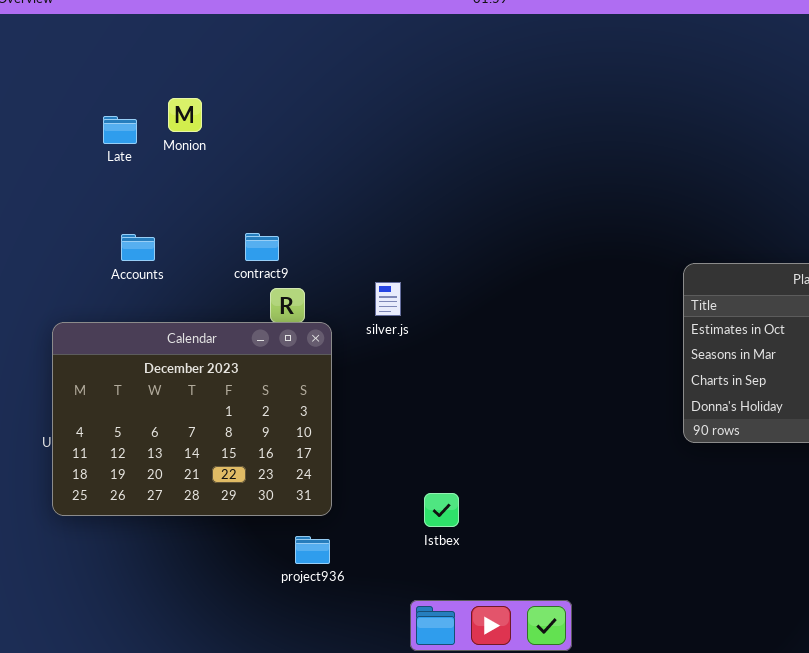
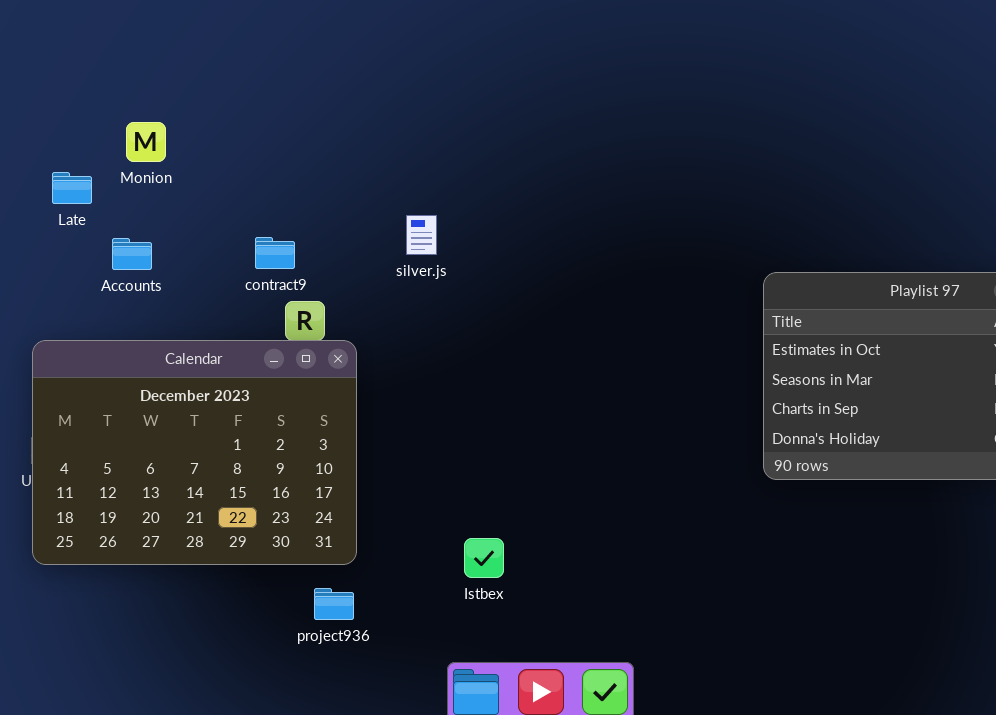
Monion: [168,98,202,132] -> [126,122,166,162], moved
Late: [103,116,137,144] -> [52,172,92,204], moved
silver.js: [375,282,401,316] -> [406,215,437,255], moved

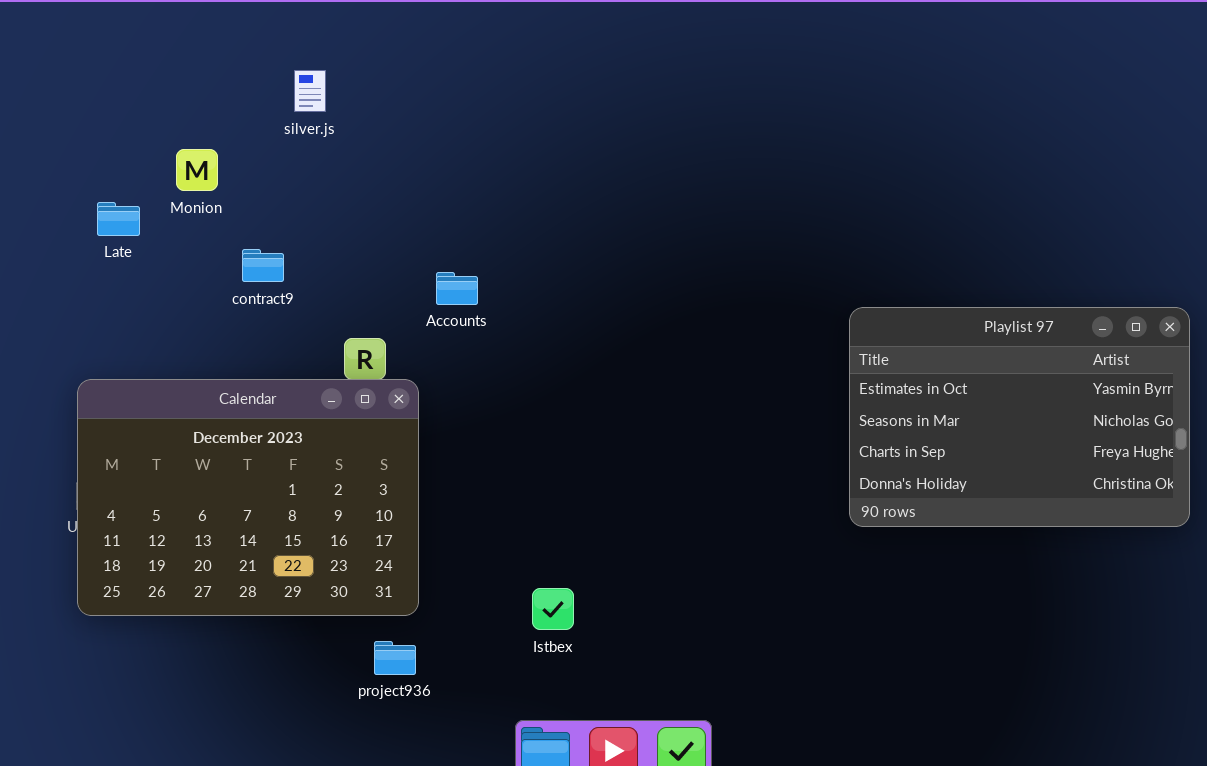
silver.js: [406,215,437,255] -> [294,70,326,112], moved
contract9: [255,237,295,269] -> [242,249,284,282], moved
Accounts: [112,238,152,270] -> [436,272,478,305], moved

